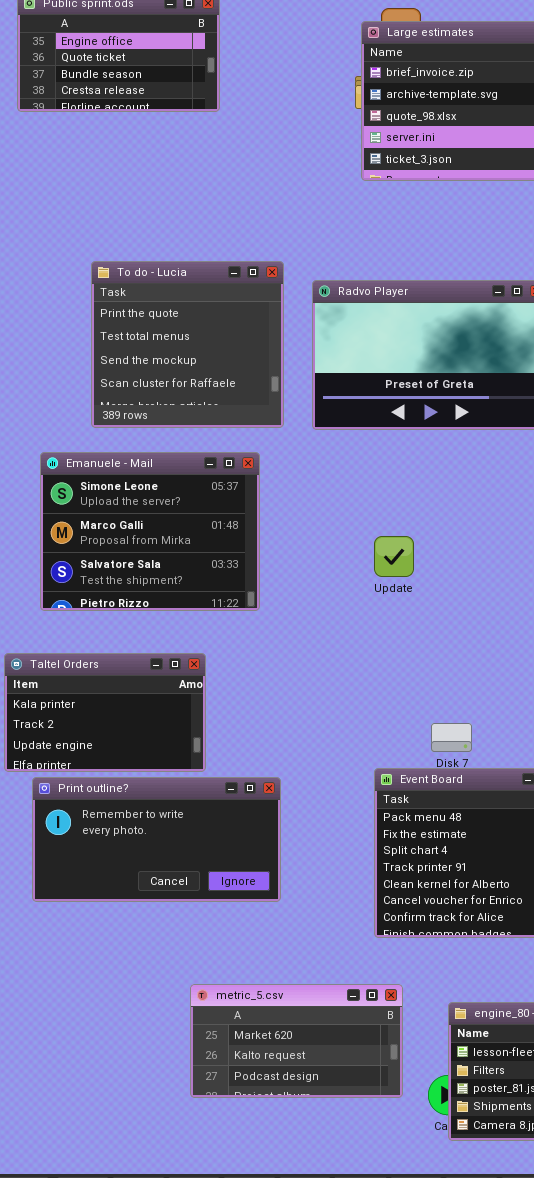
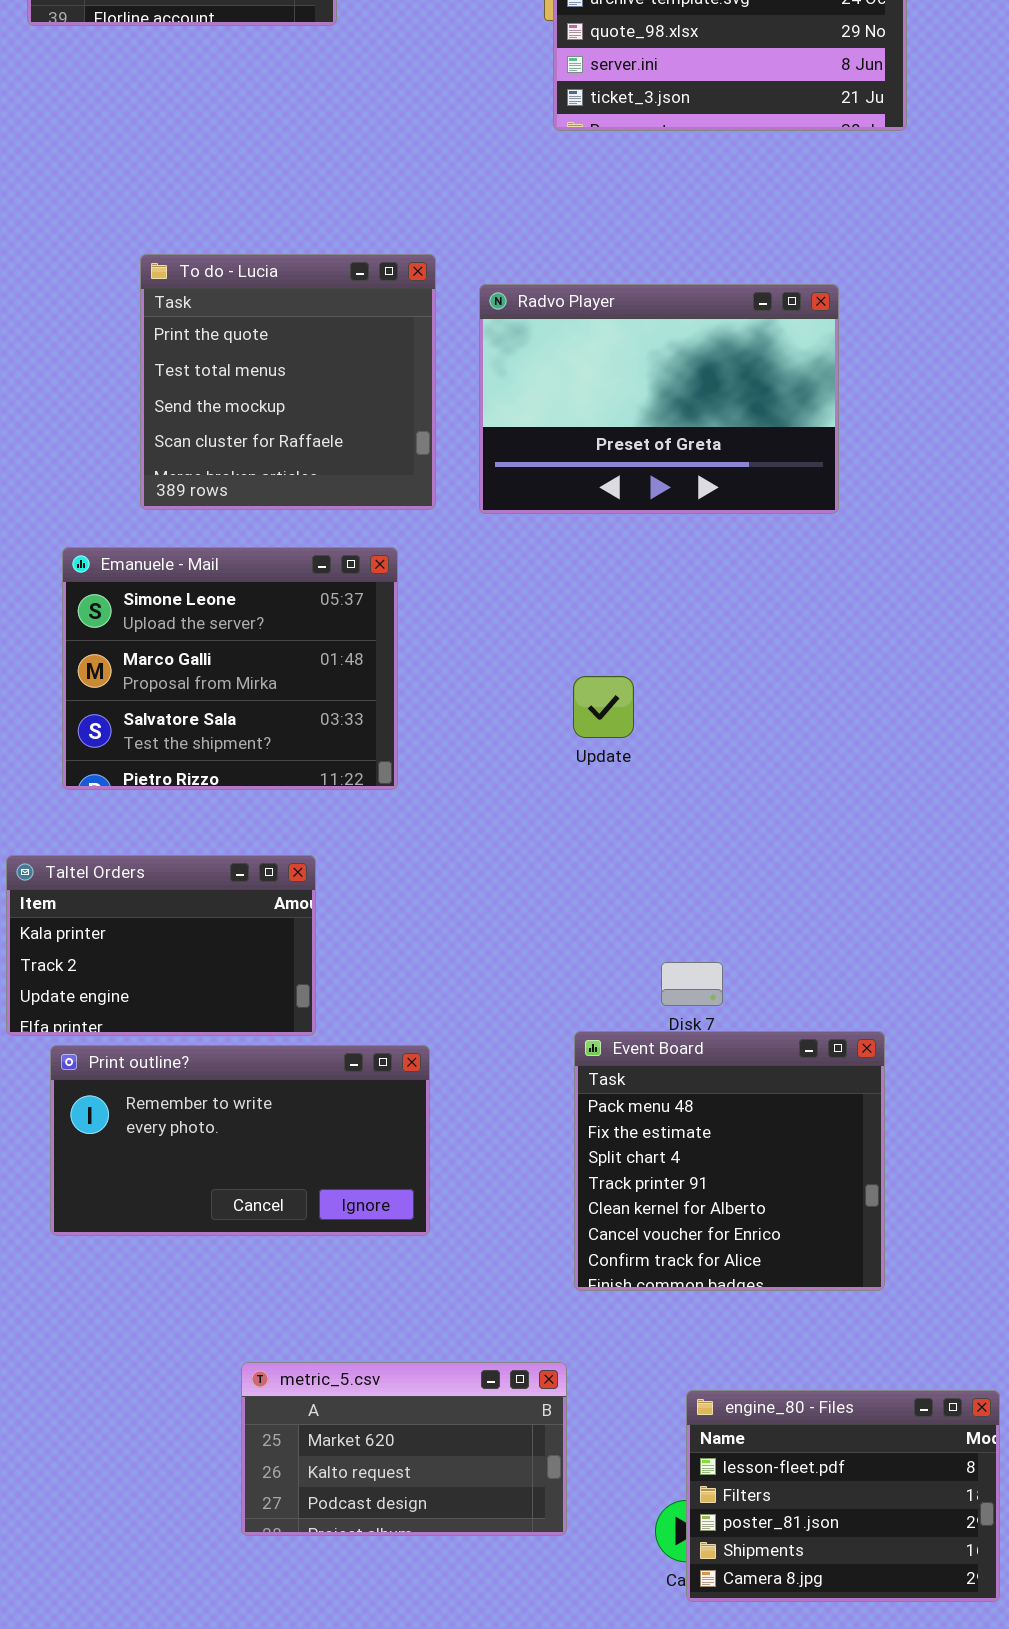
metric_5.csv: [190,984,403,1098] -> [241,1362,567,1536], moved

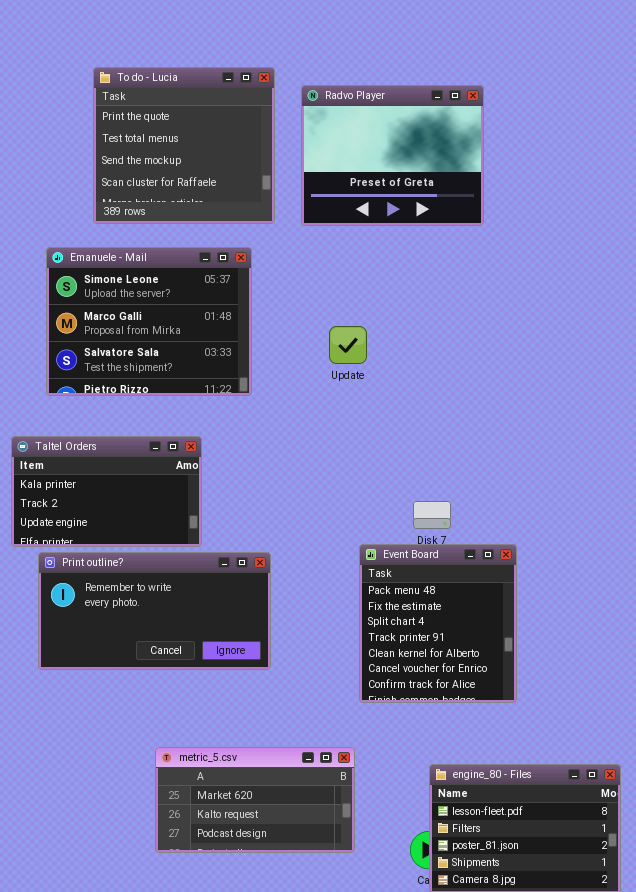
Radvo Player: [479,284,839,514] -> [301,85,484,226], resized
Update: [573,676,634,738] -> [329,326,367,364], moved
Event Board: [574,1031,885,1291] -> [359,544,517,703], resized

